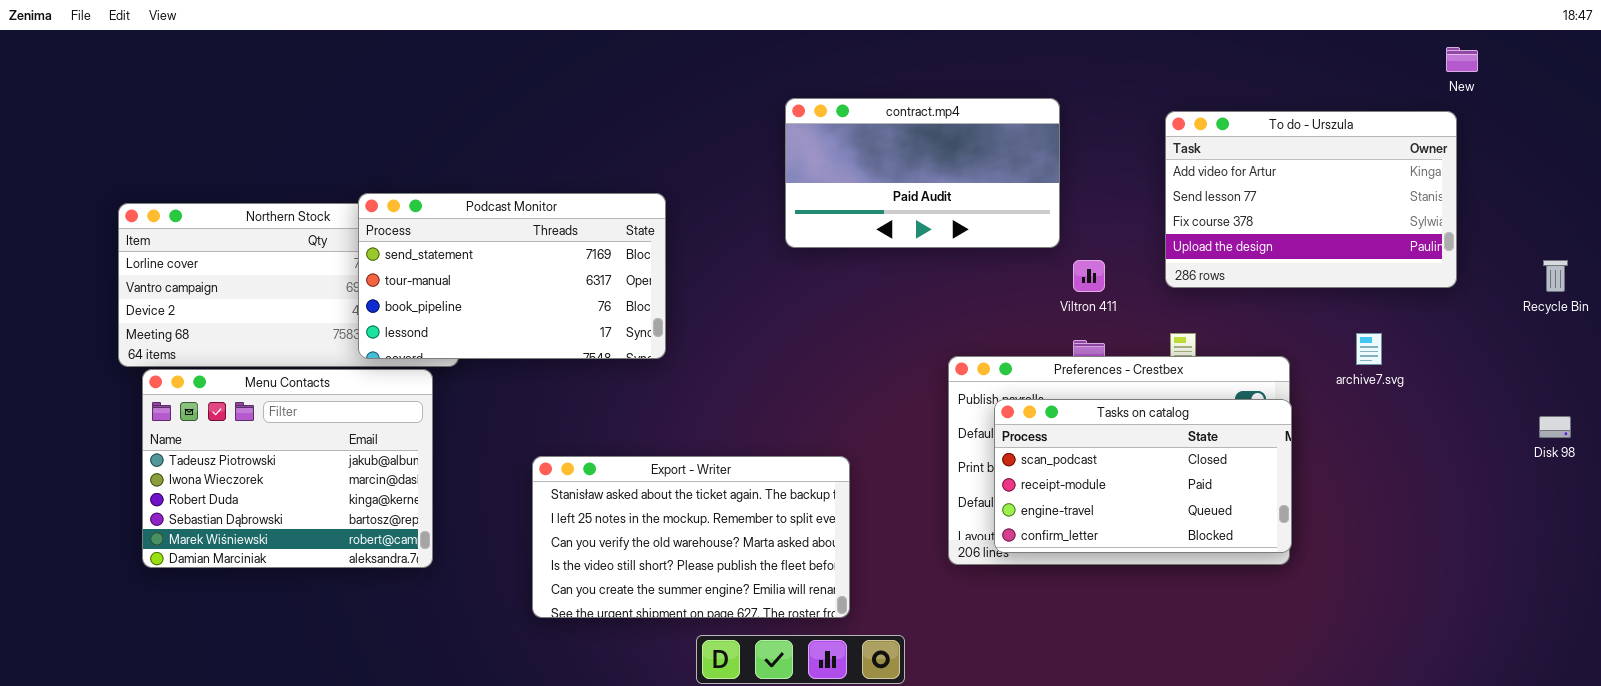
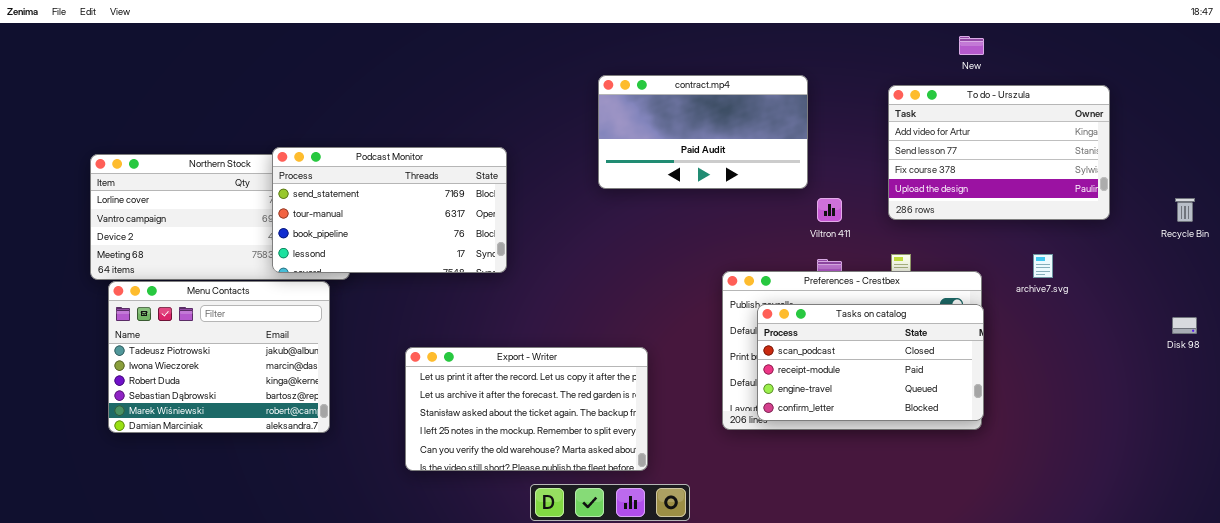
New: [1446,47,1478,72] -> [959,36,984,55], moved
Export - Writer: [532,456,850,618] -> [405,347,648,471], scrolled up 2 rows

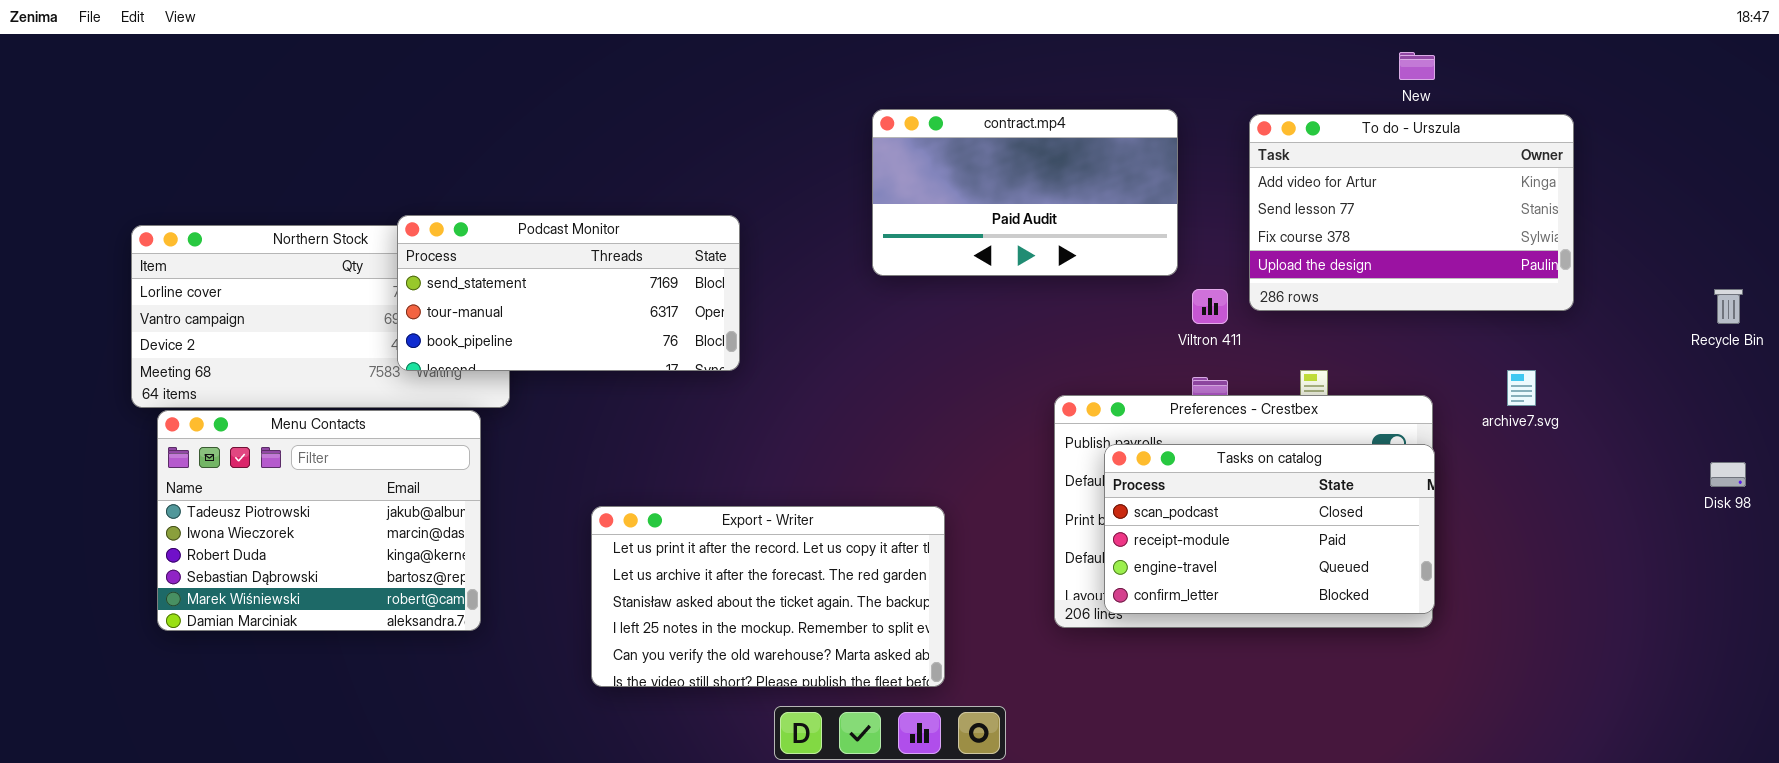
To do - Urszula: [888,85,1110,220] -> [1249,114,1574,311], moved
Podcast Monitor: [272,147,507,273] -> [397,215,740,371], resized

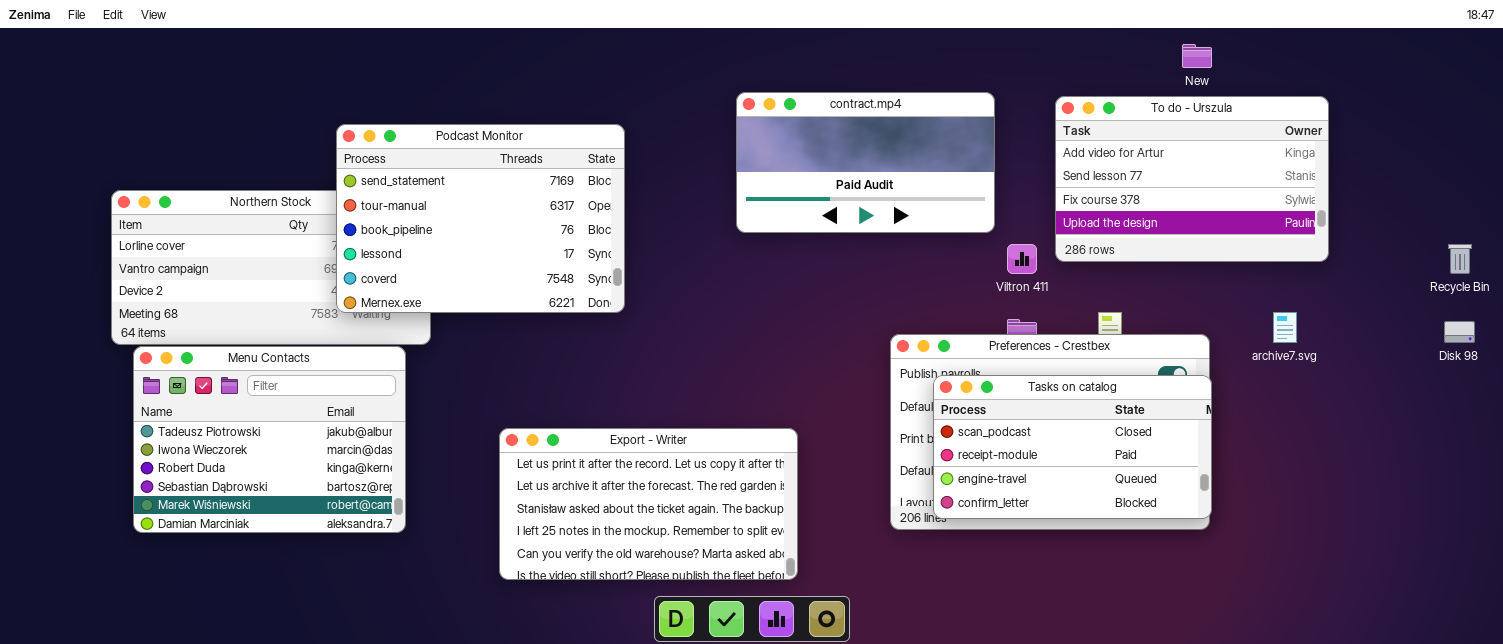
Podcast Monitor: [397,215,740,371] -> [336,124,625,313], resized
Disk 98: [1710,462,1746,487] -> [1444,321,1475,343], moved

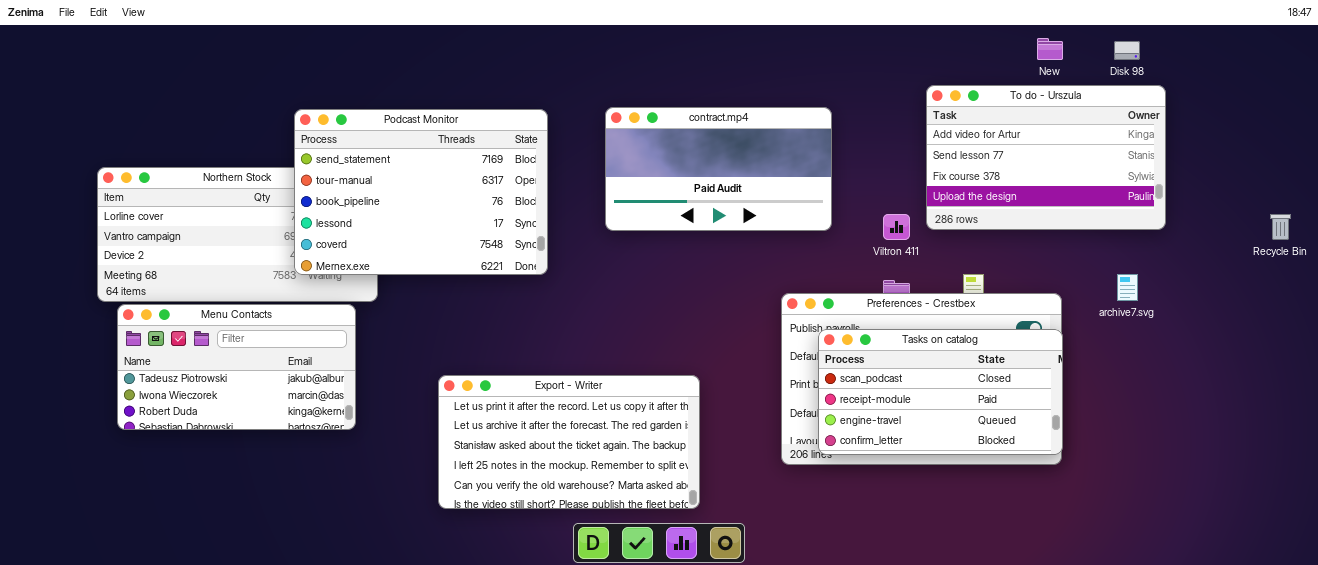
contract.mp4: [736,92,995,233] -> [605,107,832,231], moved
Disk 98: [1444,321,1475,343] -> [1114,41,1140,60], moved
Menu Contacts: [133,346,406,533] -> [117,304,356,430], resized

